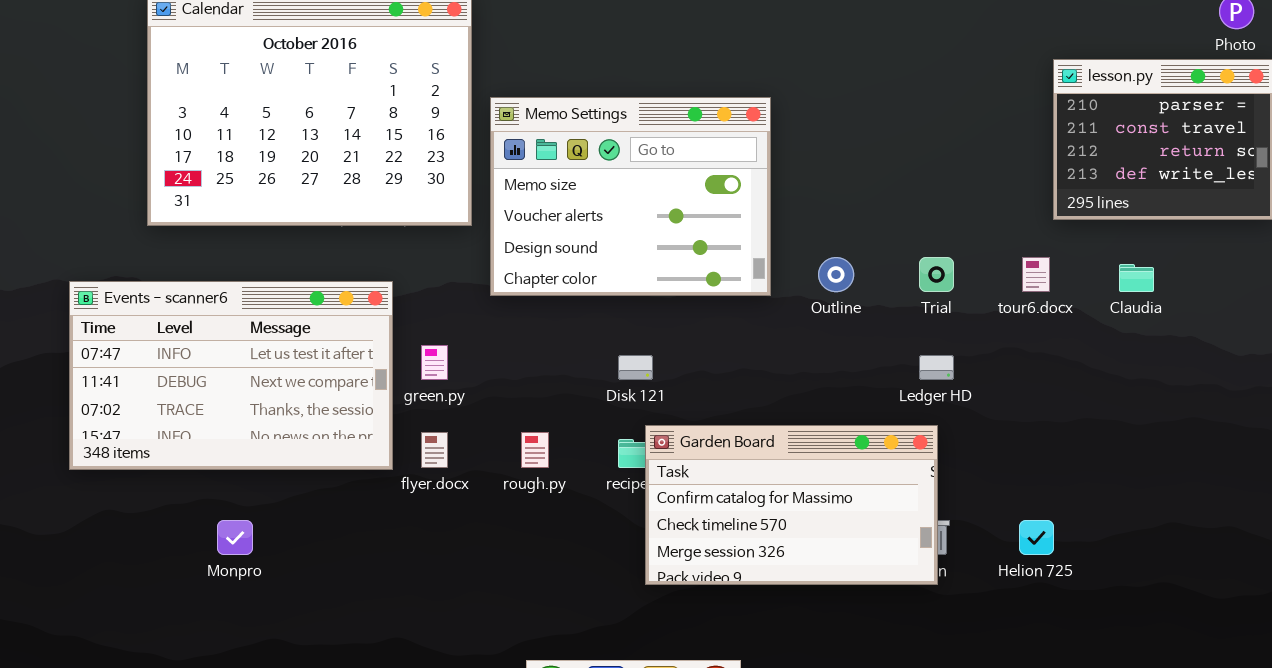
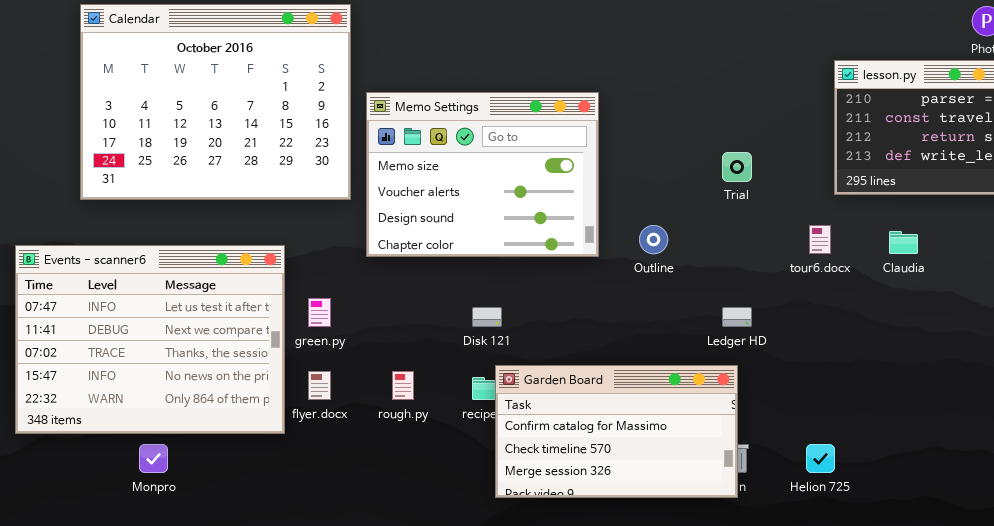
Trial: [919,257,954,292] -> [722,152,752,182], moved
Events - scanner6: [69,281,393,470] -> [15,245,285,434], resized

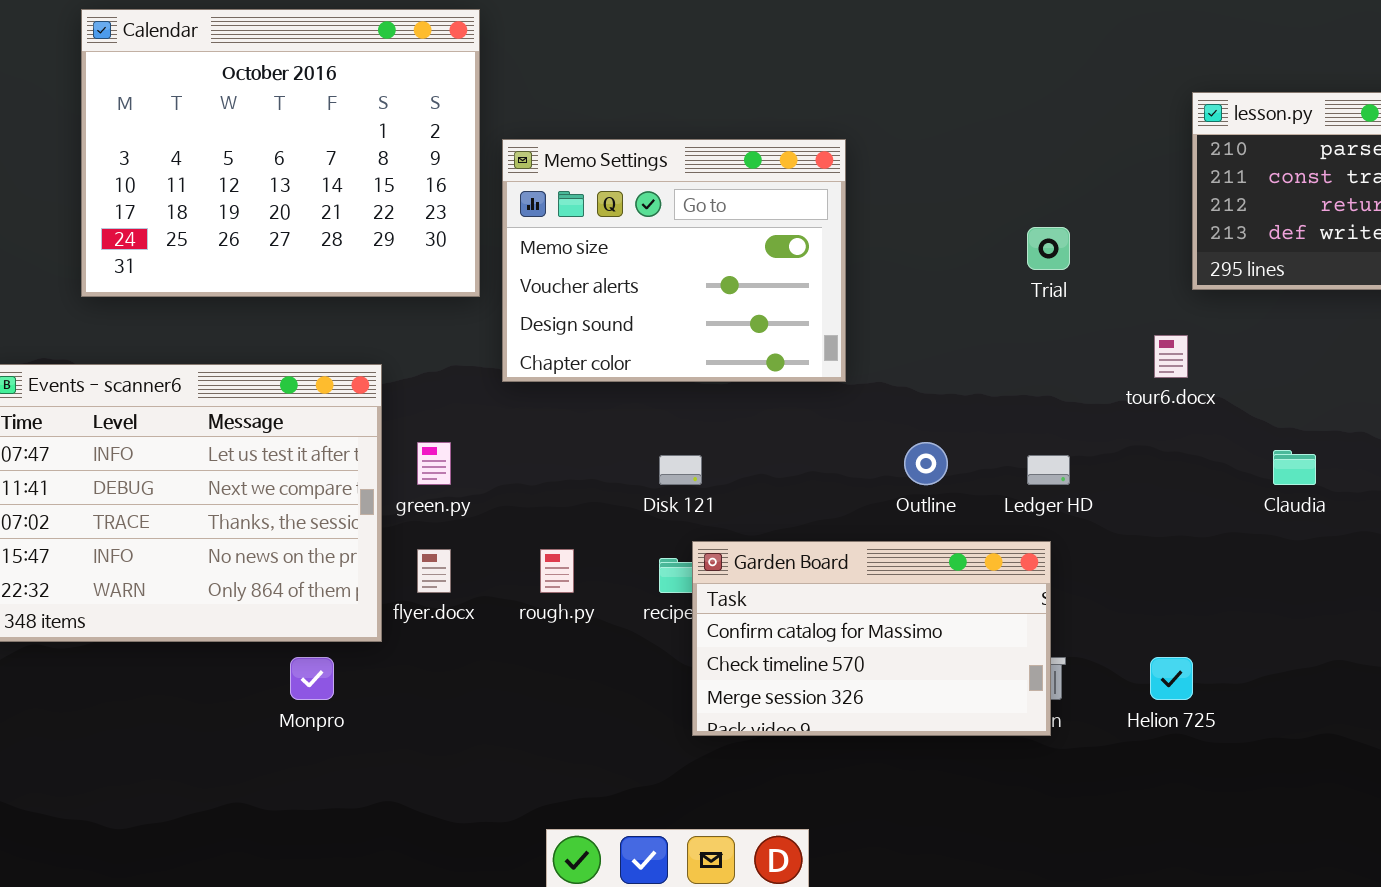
Outline: [639,225,668,254] -> [904,442,948,485], moved
Claudia: [889,231,918,254] -> [1273,450,1316,485], moved
Monpro: [139,444,168,473] -> [290,657,334,700], moved

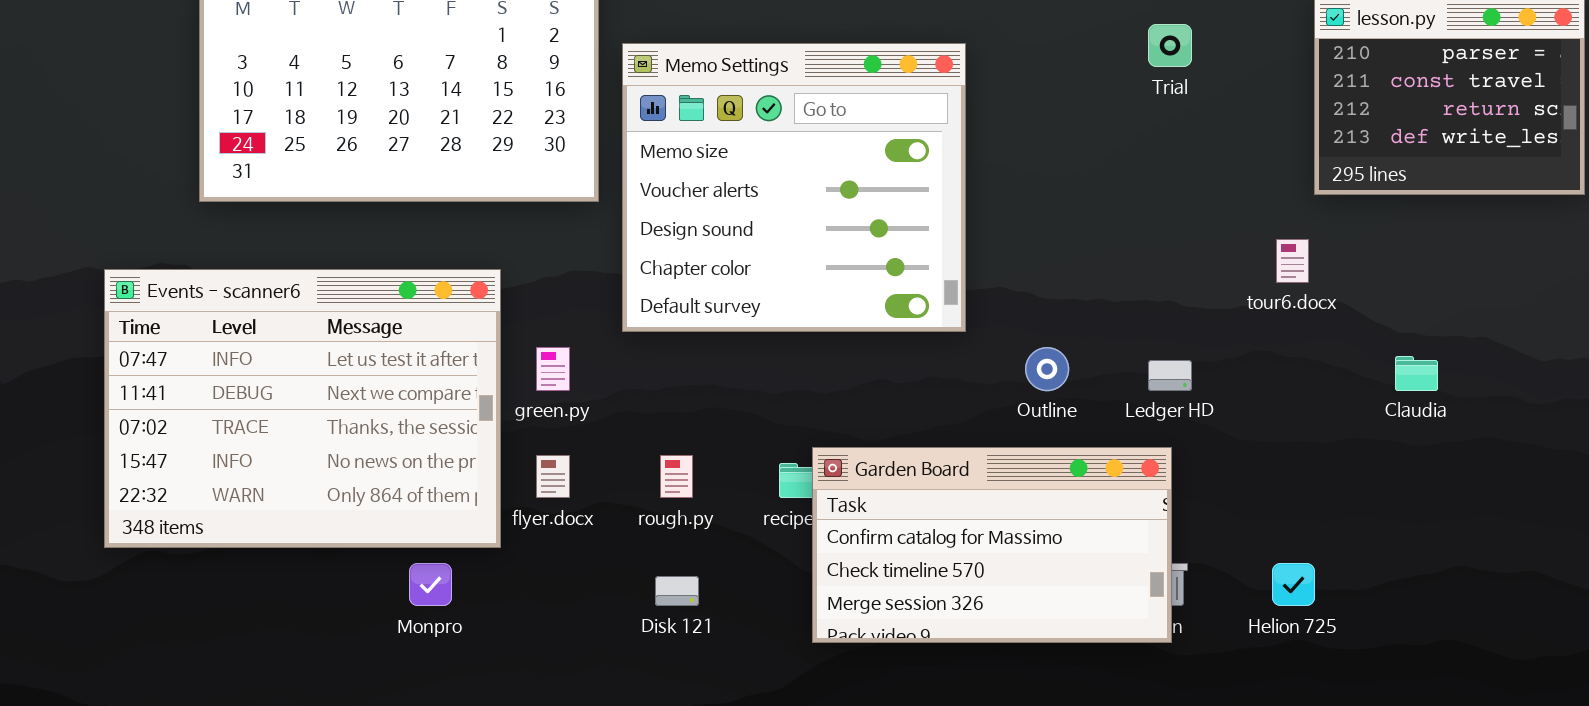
Memo Settings: [502,139,846,382] -> [622,43,966,332], resized
Trial: [1027,227,1070,270] -> [1148,24,1192,67], moved
Disk 121: [659,455,702,485] -> [655,576,699,606], moved

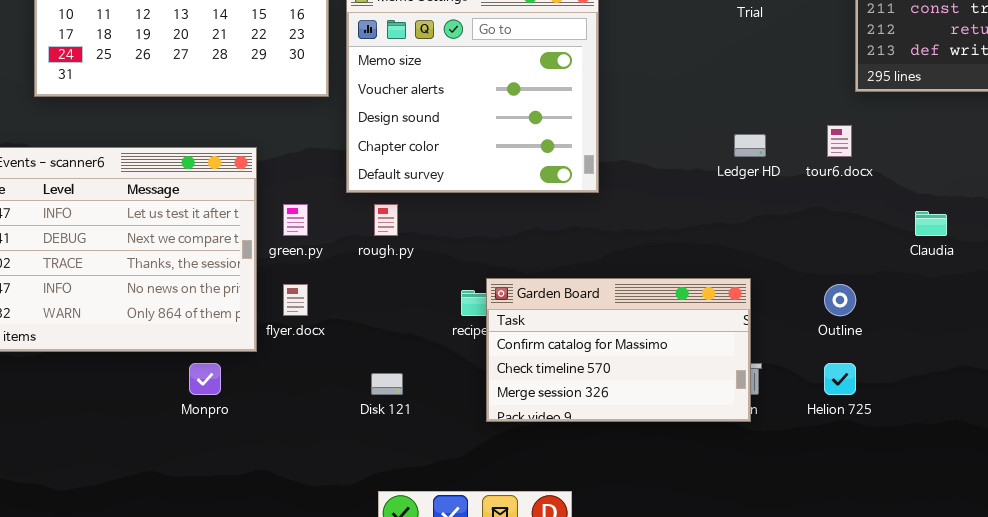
Outline: [1025,347,1069,391] -> [824,284,856,316], moved
Ledger HD: [1148,360,1192,391] -> [734,134,766,157], moved
rough.py: [660,455,693,498] -> [374,204,398,236], moved

